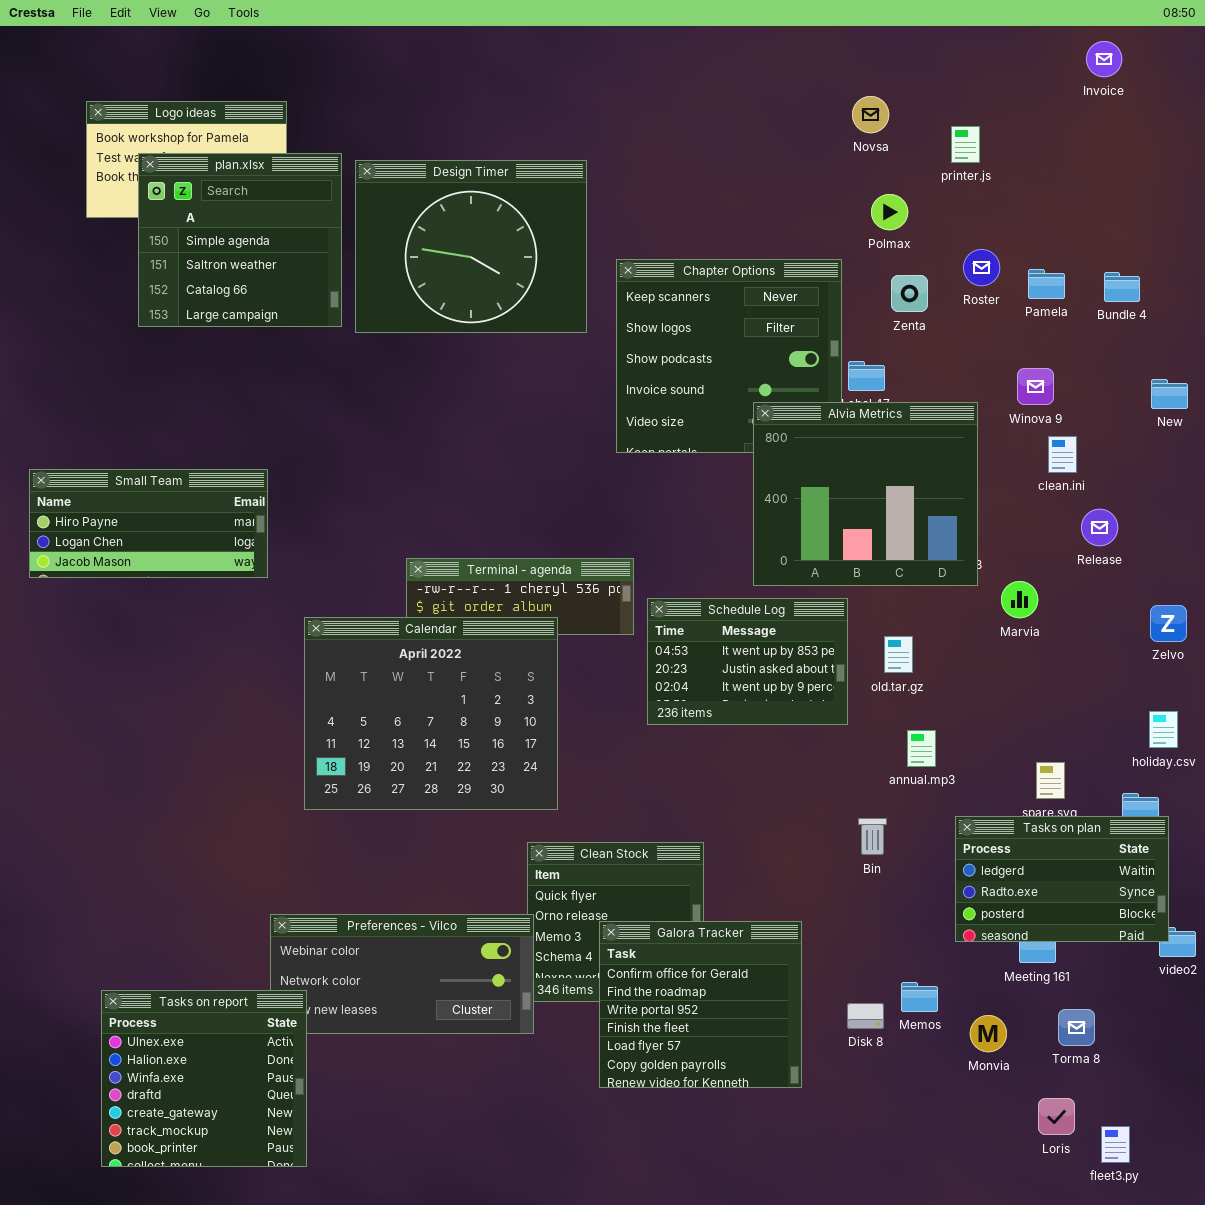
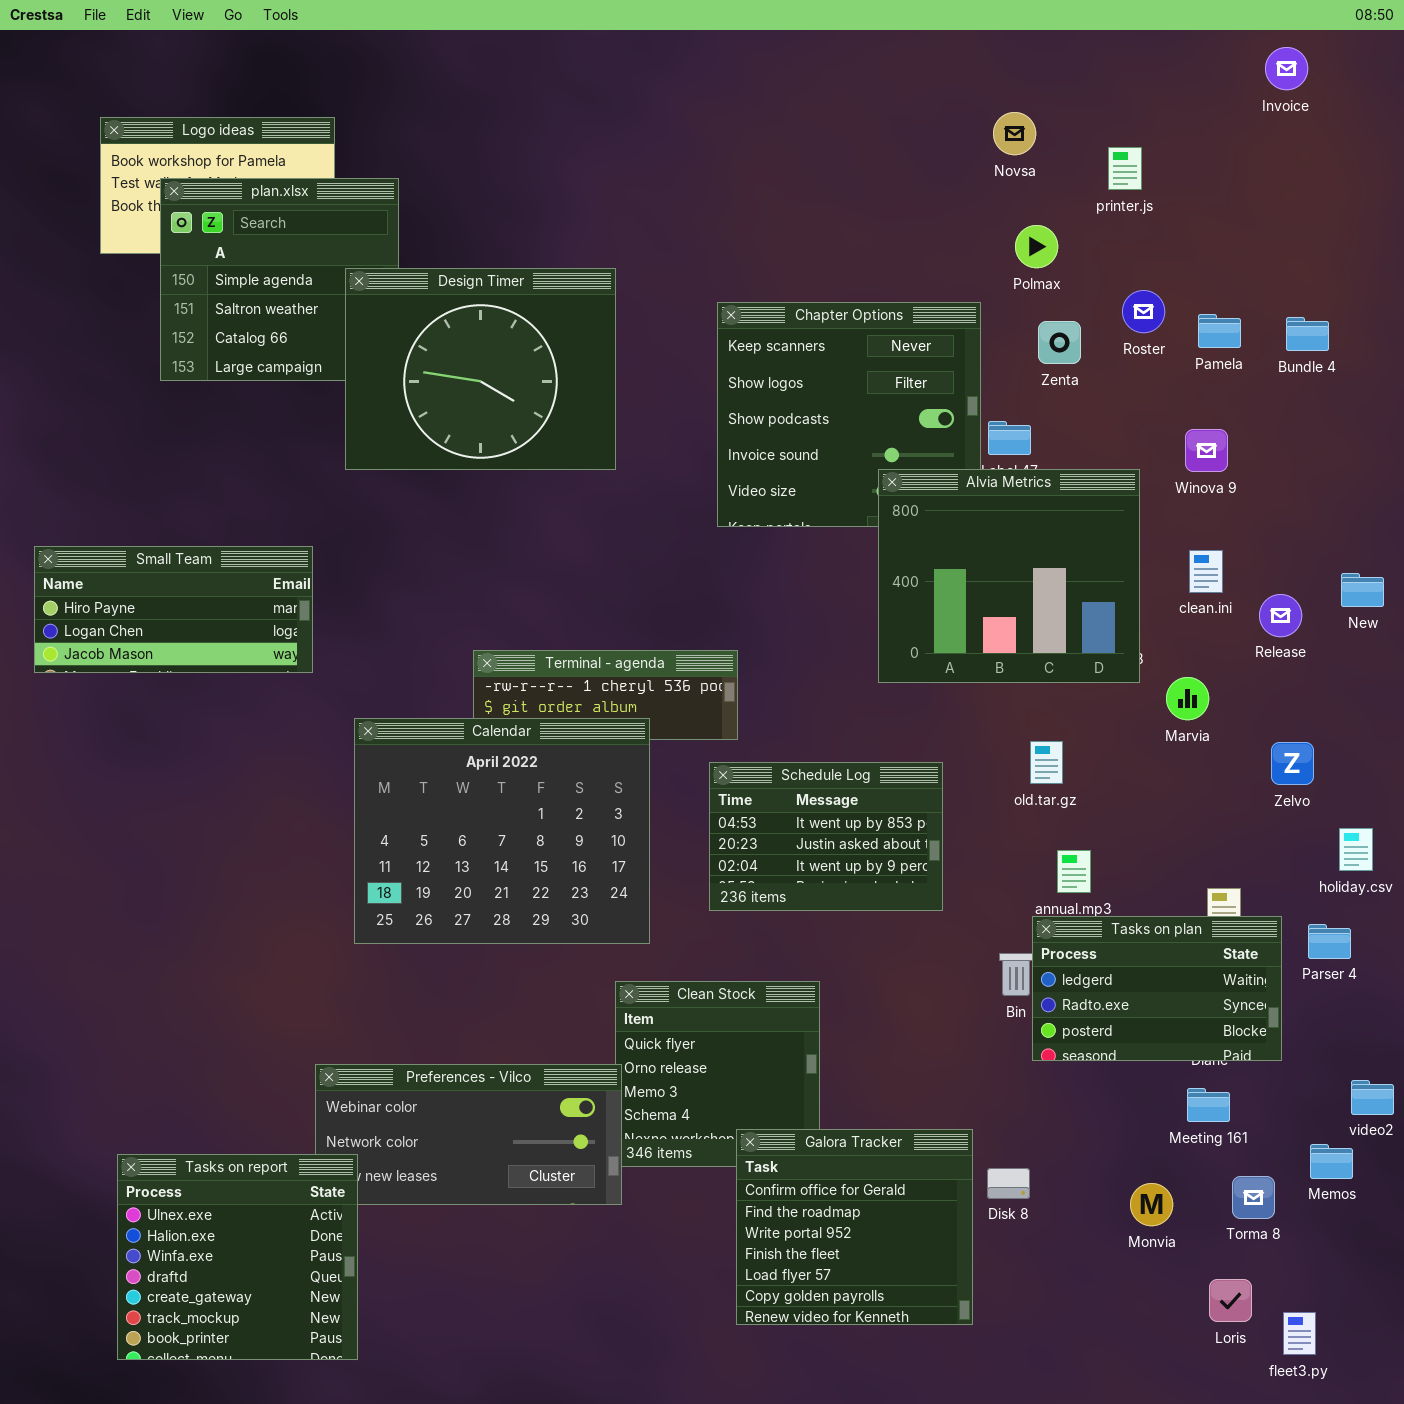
Design Timer: [355,160,587,333] -> [345,268,616,470], moved
New: [1151,379,1188,409] -> [1341,573,1384,607], moved
clean.ini: [1048,436,1077,473] -> [1189,550,1223,593], moved
Schedule Log: [647,598,848,725] -> [709,762,943,911], moved
Zelvo: [1150,605,1187,642] -> [1271,742,1314,785], moved
Tasks on plan: [955,816,1169,942] -> [1032,916,1282,1061], moved
Galora Tracker: [599,921,802,1088] -> [736,1129,973,1325], moved
Memos: [901,982,938,1012] -> [1310,1144,1353,1179], moved

